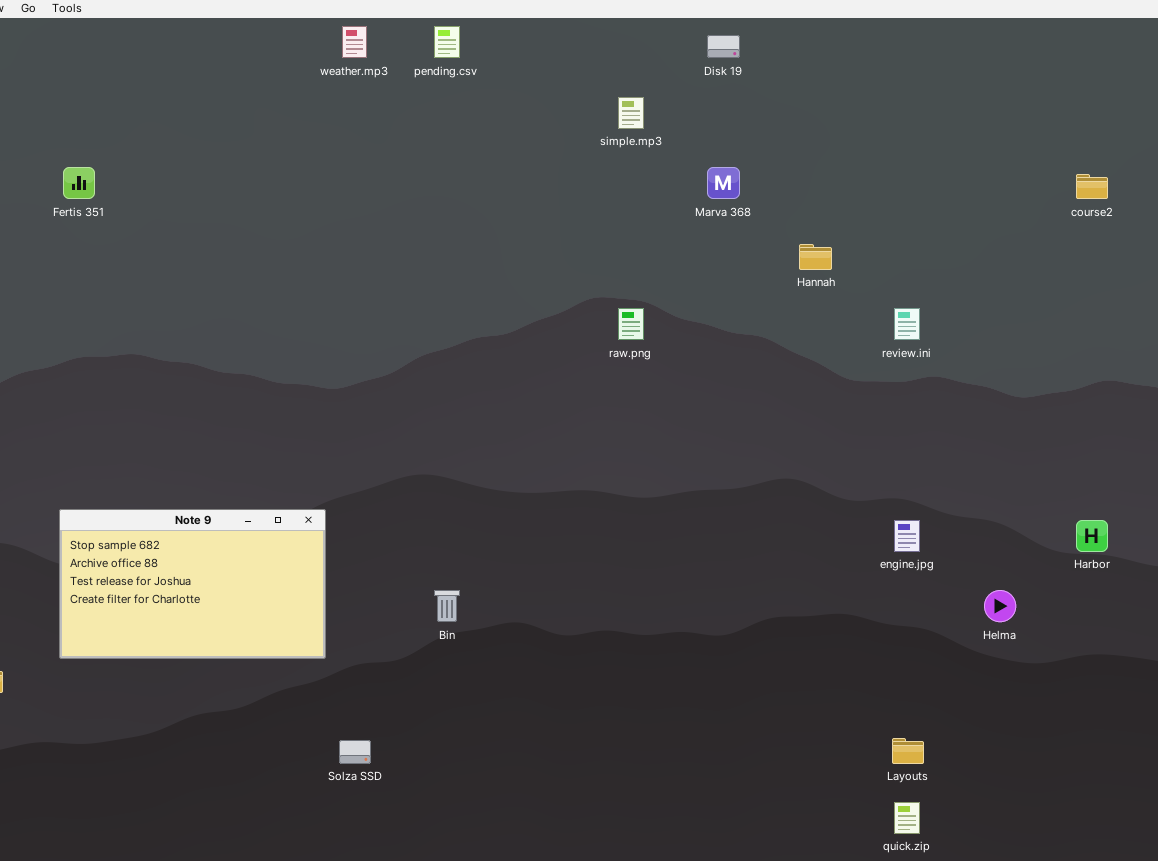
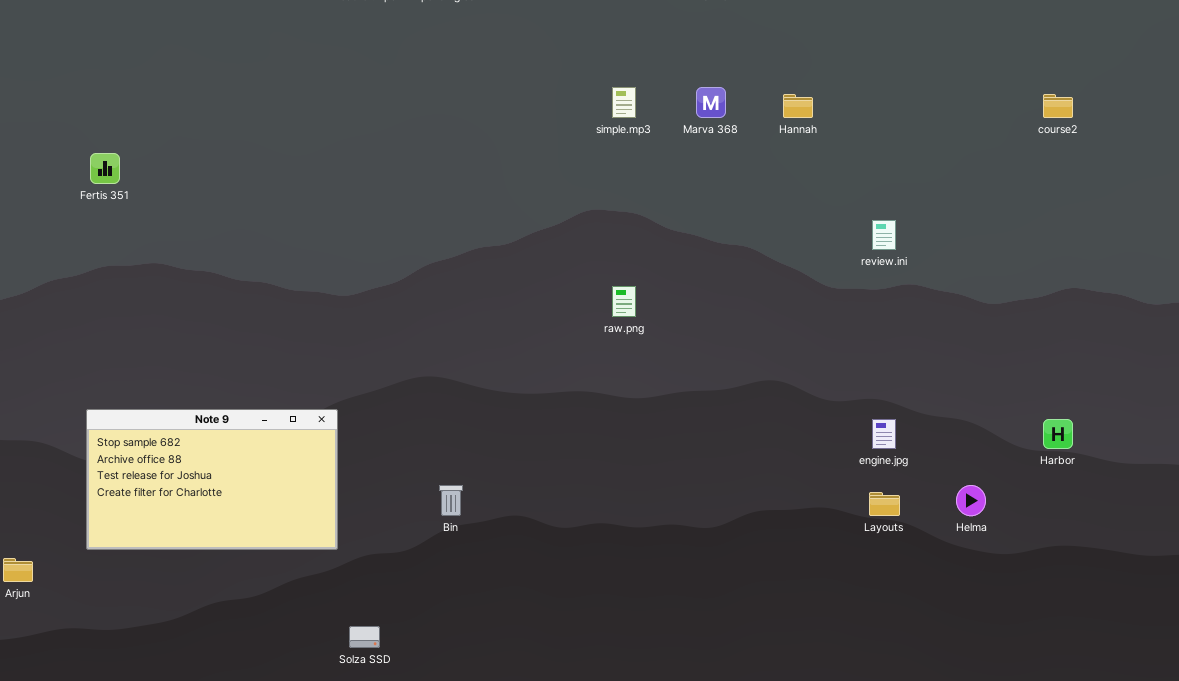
simple.mp3: [618,97,644,129] -> [612,87,636,118], moved
Fertis 351: [63,167,95,199] -> [90,153,120,184], moved
Hannah: [799,244,832,270] -> [783,94,813,118], moved
raw.png: [618,308,644,340] -> [612,286,636,317], moved
Layouts: [892,738,924,764] -> [869,492,900,516], moved

